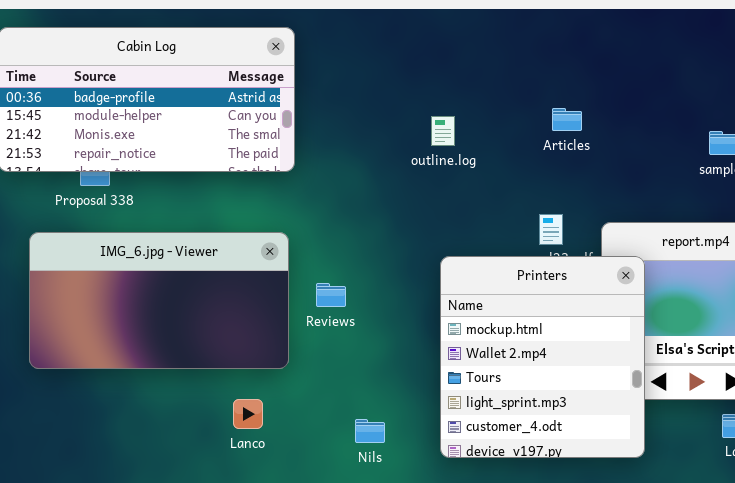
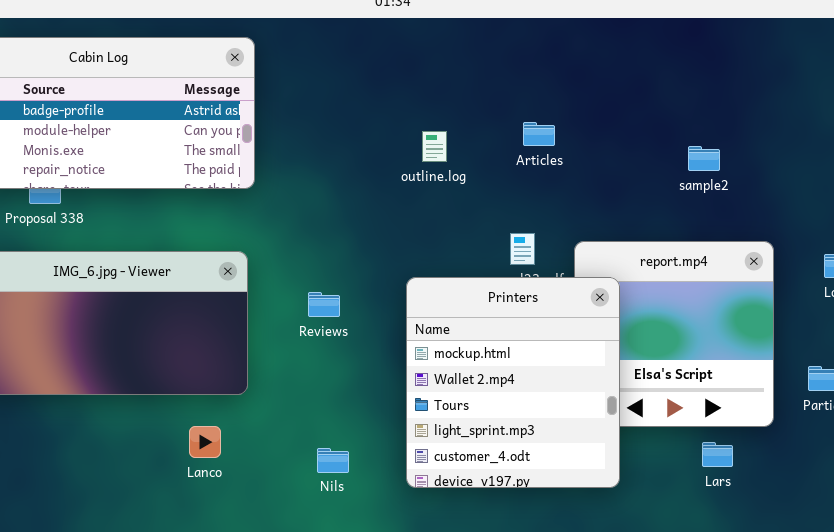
outline.log: [431,116,455,146] -> [422,131,447,162], moved
Reviews: [316,283,346,307] -> [308,292,340,317], moved

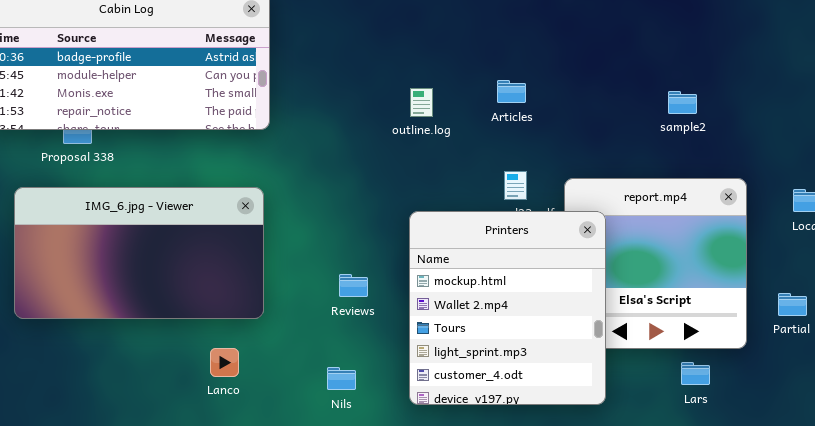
Articles: [523,122,555,146] -> [497,80,526,103], moved
outline.log: [422,131,447,162] -> [410,88,433,117], moved
Reviews: [308,292,340,317] -> [339,274,368,297], moved

